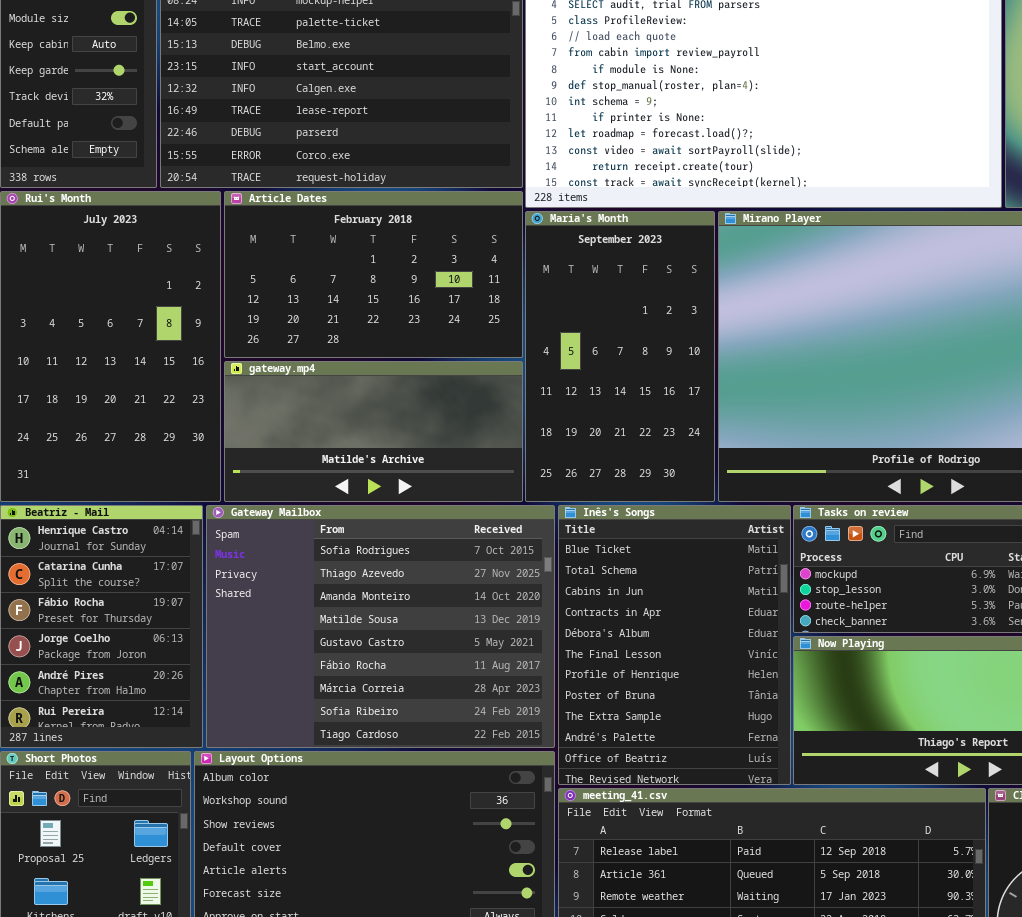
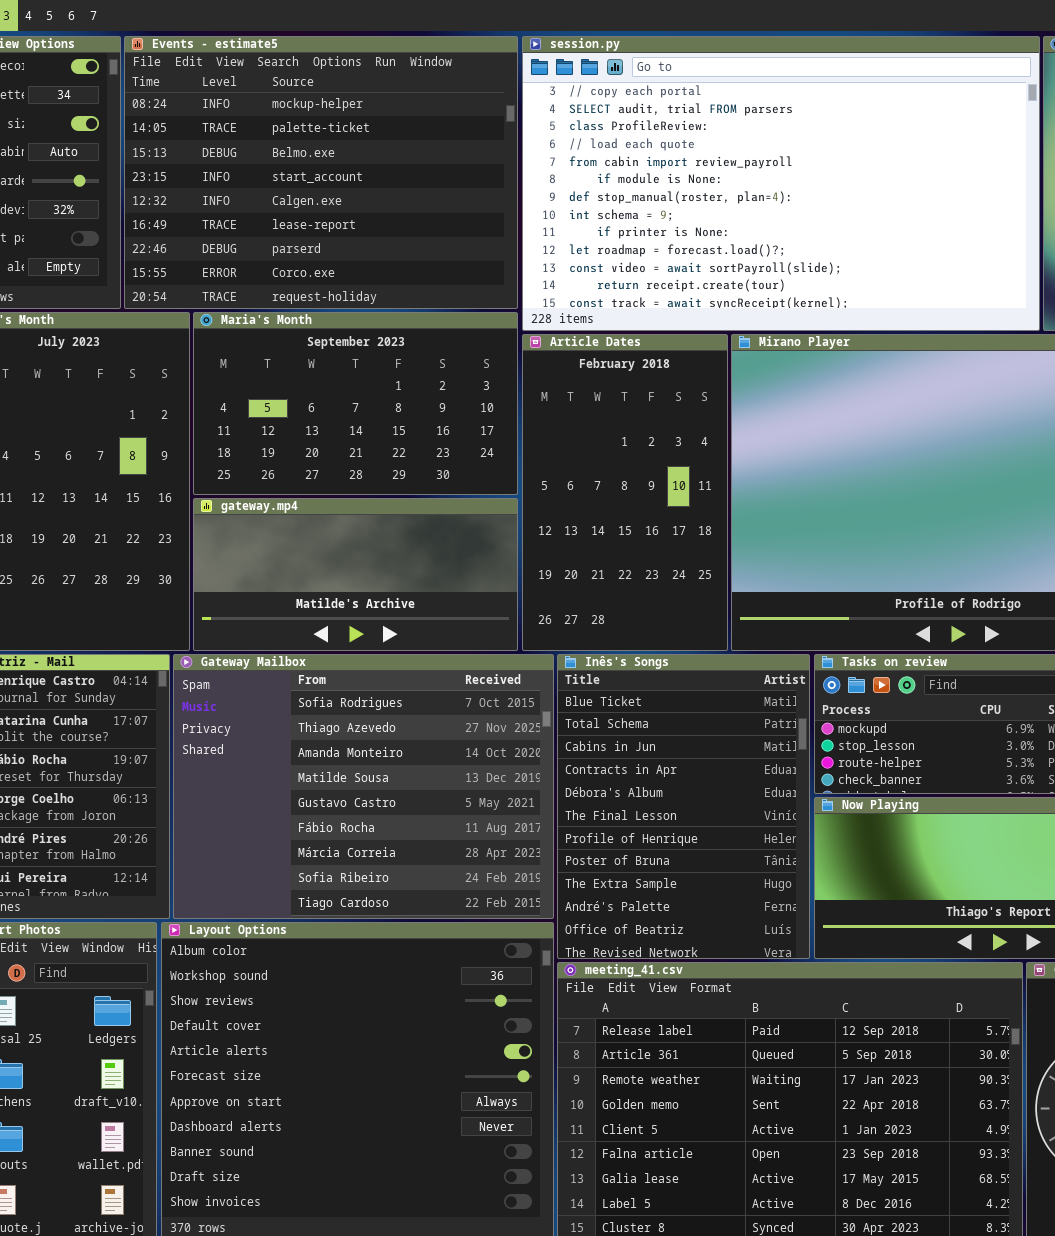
Article Dates: [224,191,523,358] -> [522,334,728,651], moved, resized
Maria's Month: [525,211,715,502] -> [193,312,518,495], moved, resized

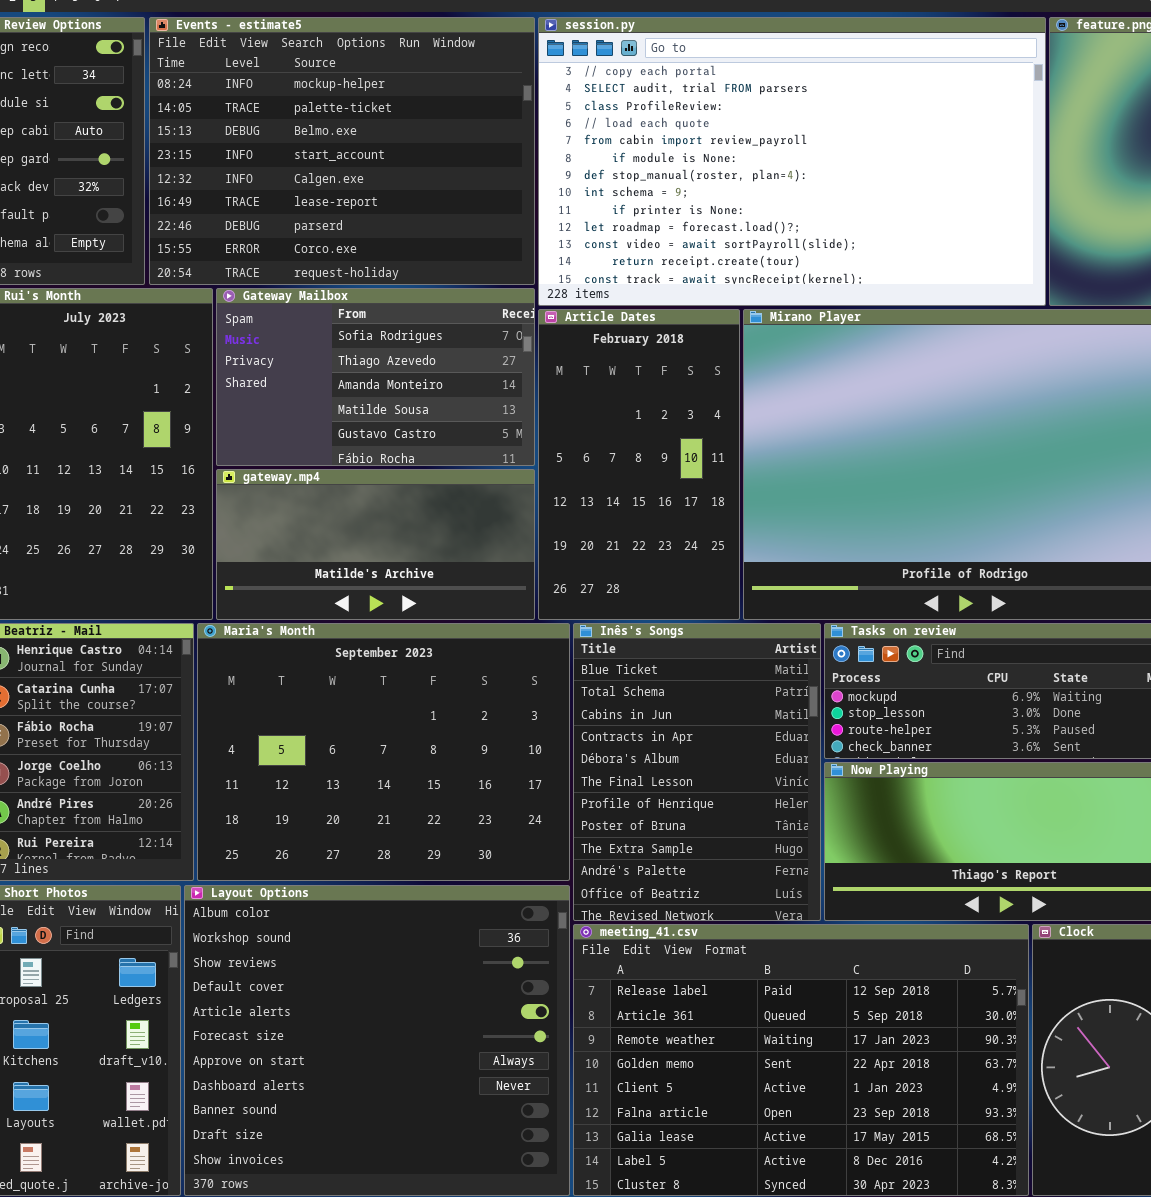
Maria's Month: [193,312,518,495] -> [197,623,570,881], moved, resized
Gateway Mailbox: [173,654,554,919] -> [216,288,535,466], moved, resized

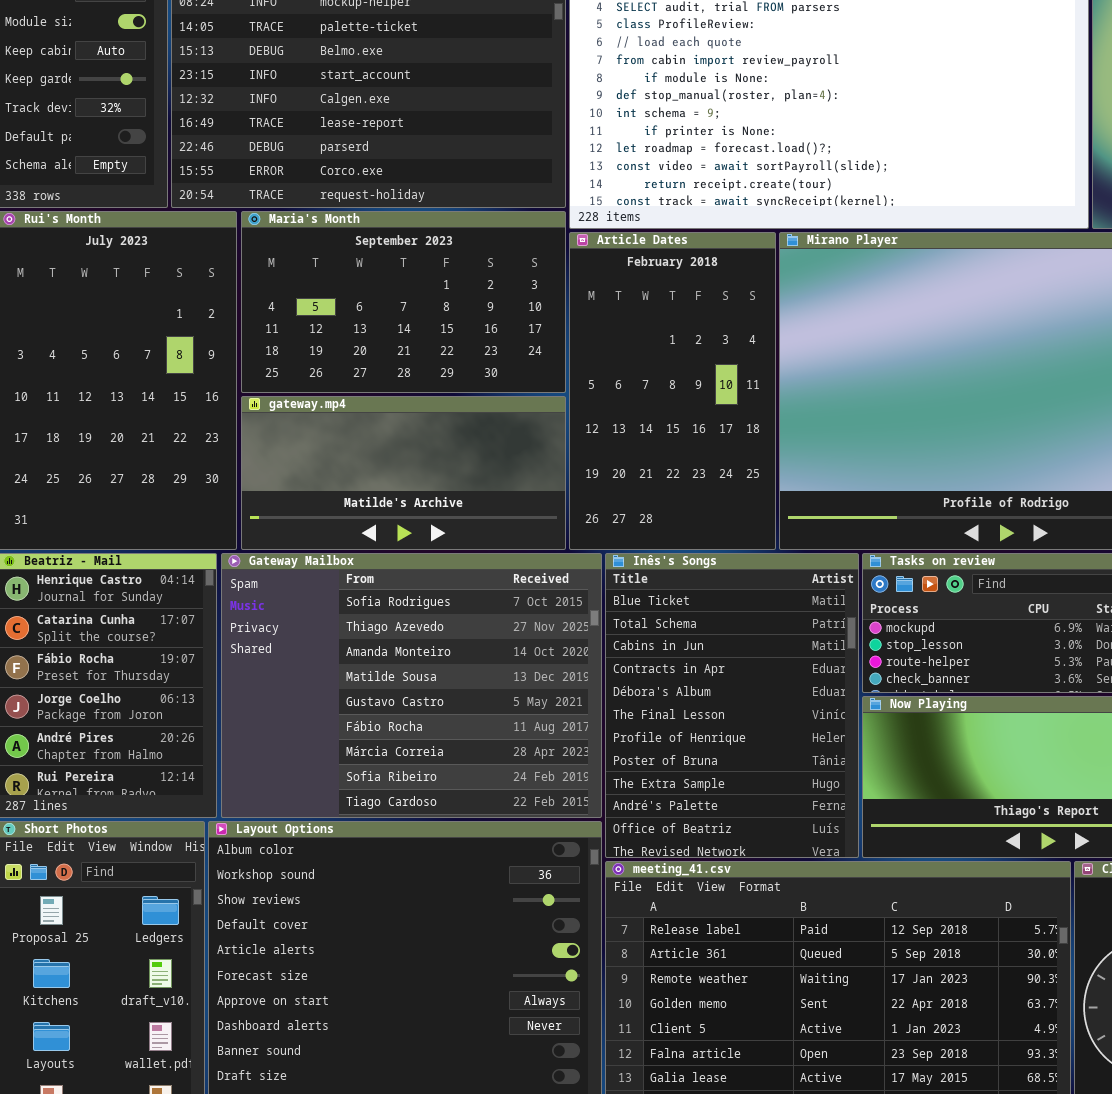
Gateway Mailbox: [216,288,535,466] -> [221,553,602,818], moved, resized
Maria's Month: [197,623,570,881] -> [241,211,566,393], moved, resized

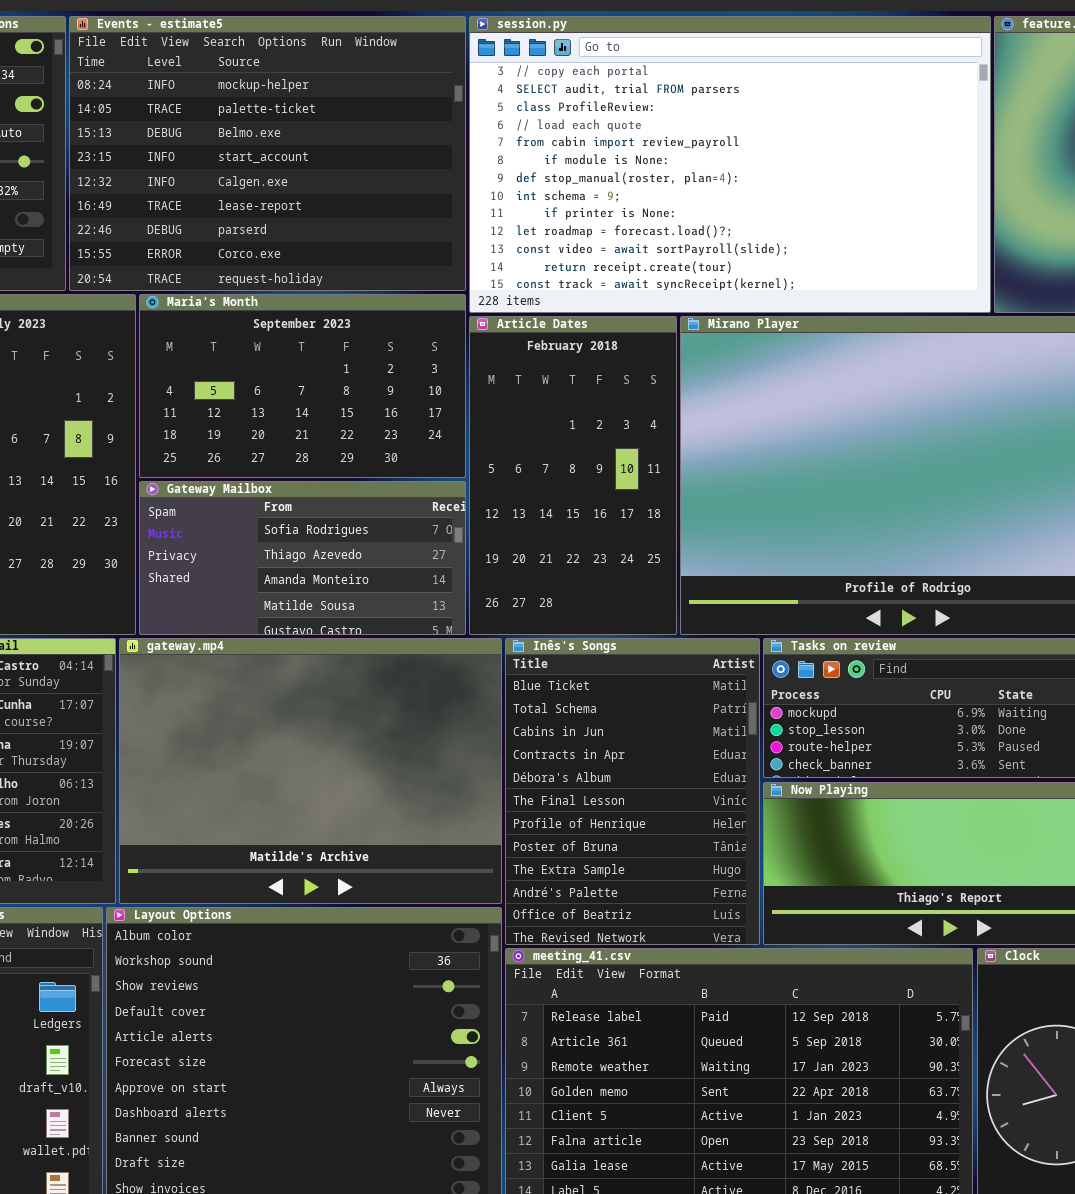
gateway.mp4: [241,396,566,550] -> [119,638,502,904], moved, resized
Gateway Mailbox: [221,553,602,818] -> [139,481,466,635], moved, resized

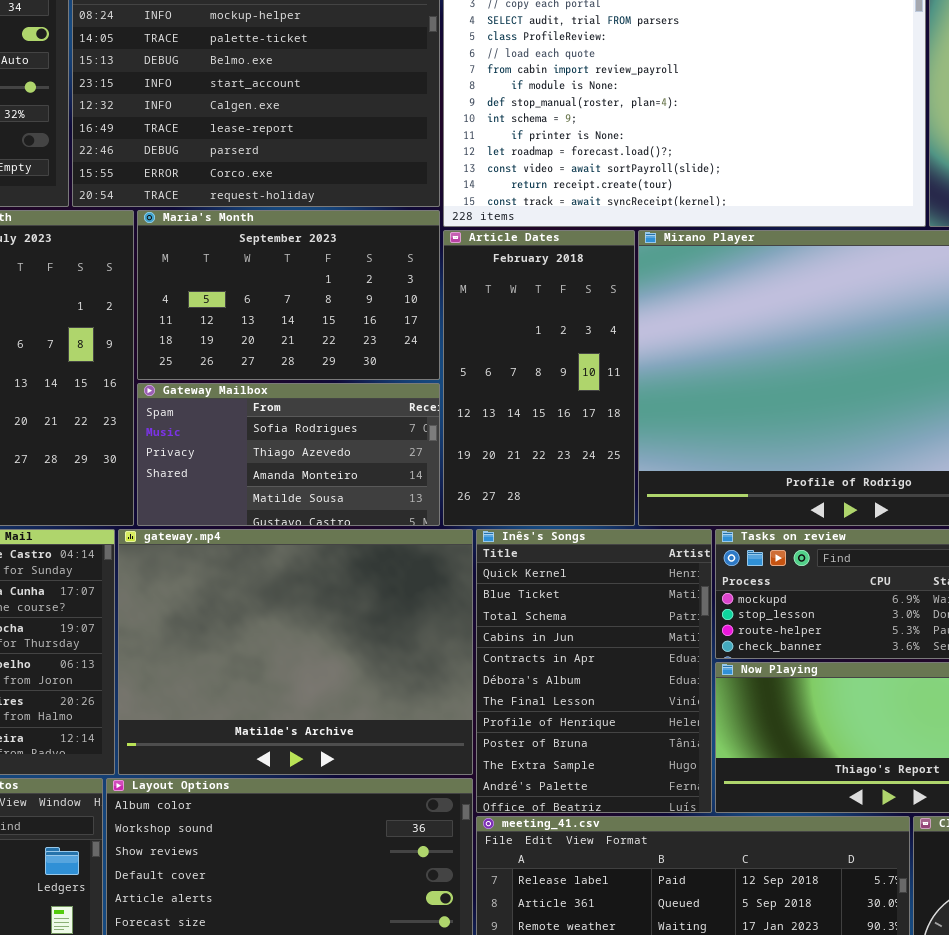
Inês's Songs: [505,638,760,945] -> [476,529,712,813], scrolled up 1 row

